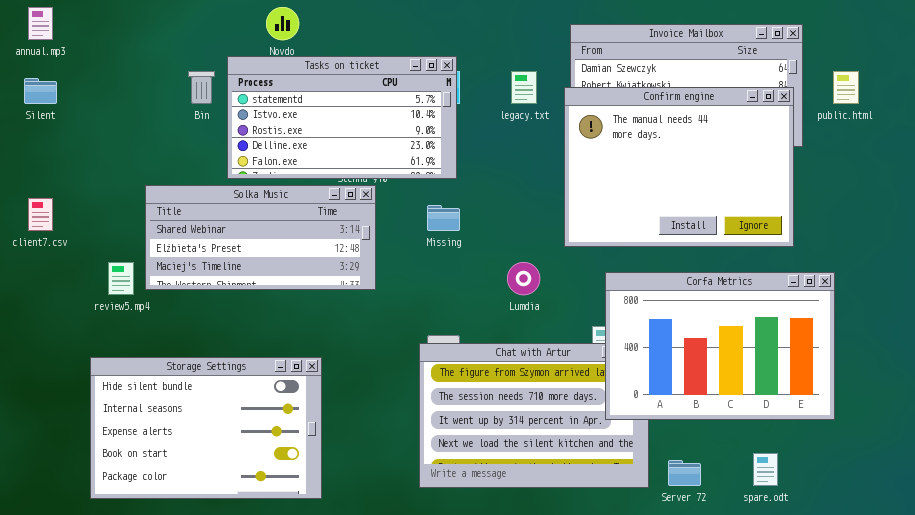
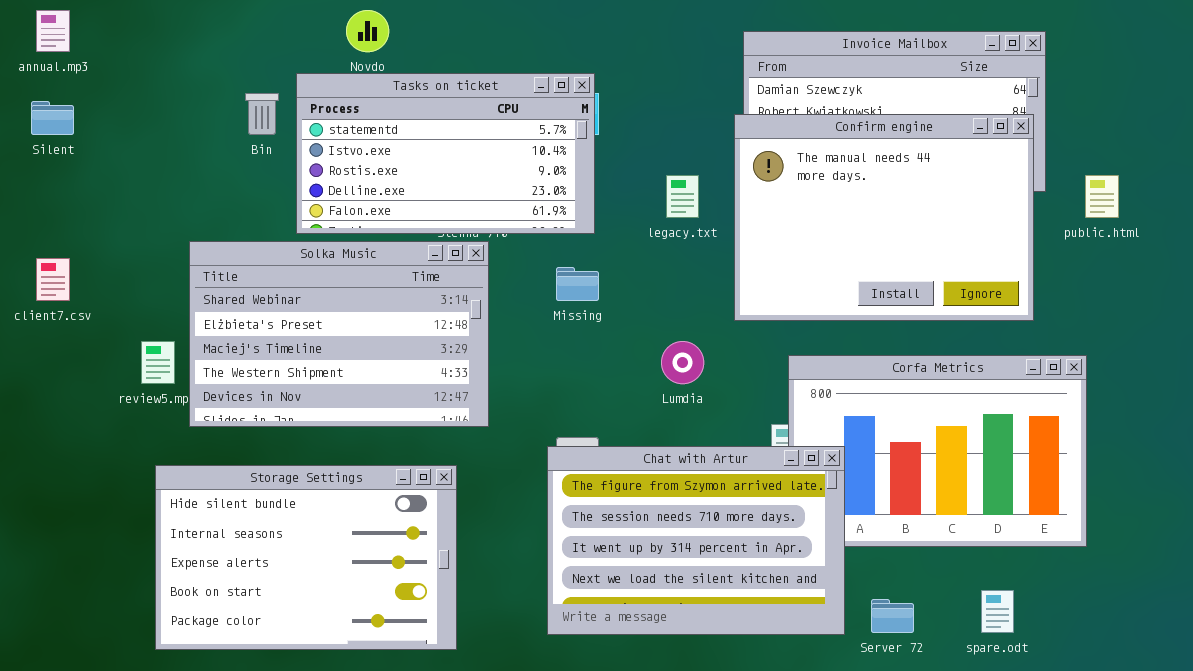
legacy.txt: [511,71,537,104] -> [666,175,699,218], moved
public.html: [833,71,859,104] -> [1085,175,1119,218], moved
Solka Music: [145,185,376,290] -> [189,241,489,427], resized
Chat with Artur: [419,343,649,488] -> [547,446,845,635], raised
Storage Settings: [90,357,322,499] -> [155,465,457,650], moved

